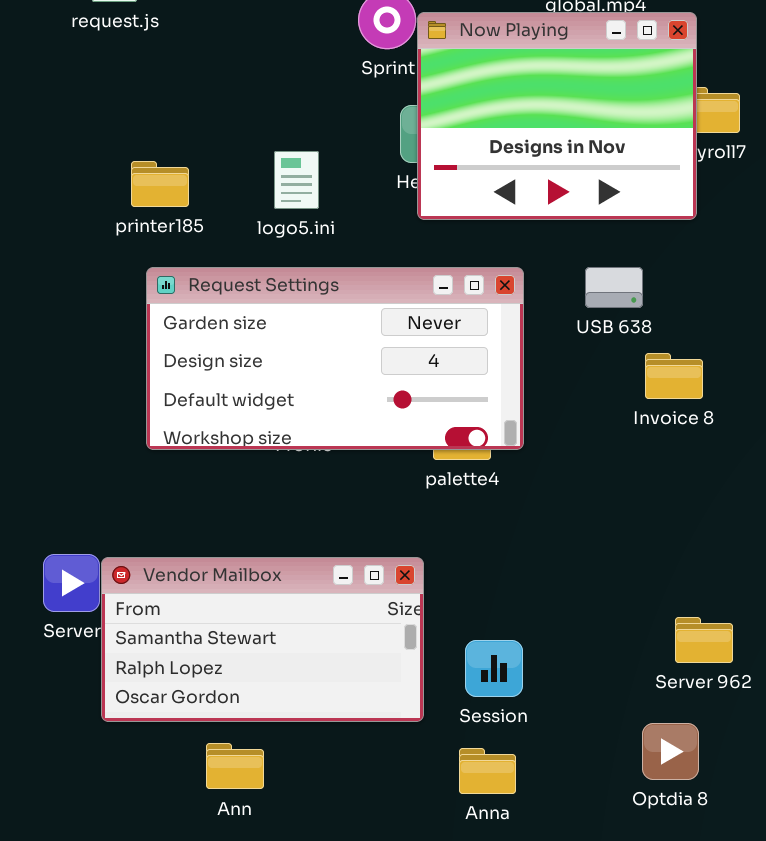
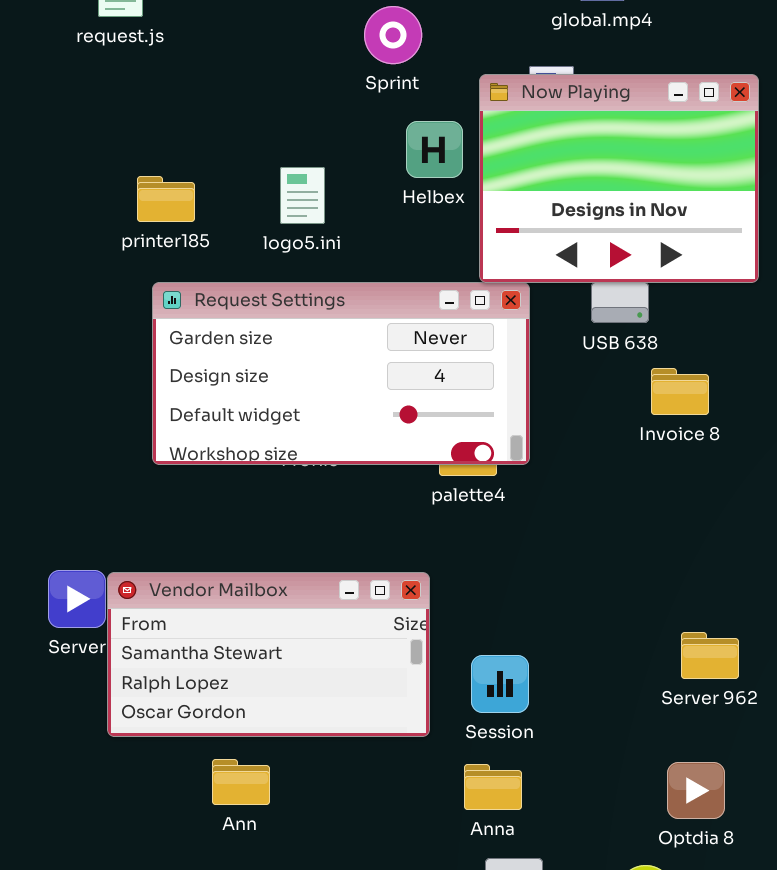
Now Playing: [417,12,697,220] -> [479,74,759,283], moved
Optdia 8: [642,723,699,780] -> [667,762,725,819], moved

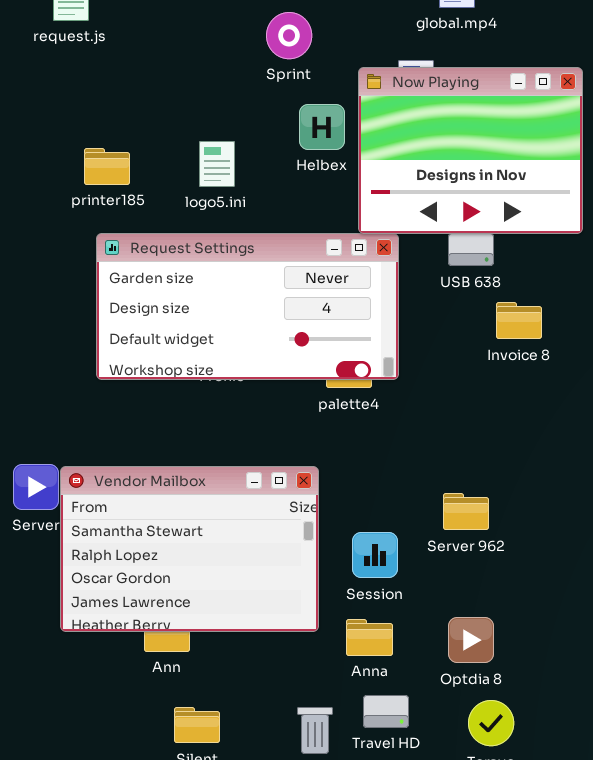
Vendor Mailbox: [107,572,430,737] -> [60,466,319,632], resized
Server 962: [681,632,739,679] -> [443,493,489,530], moved
Optdia 8: [667,762,725,819] -> [448,617,494,663], moved

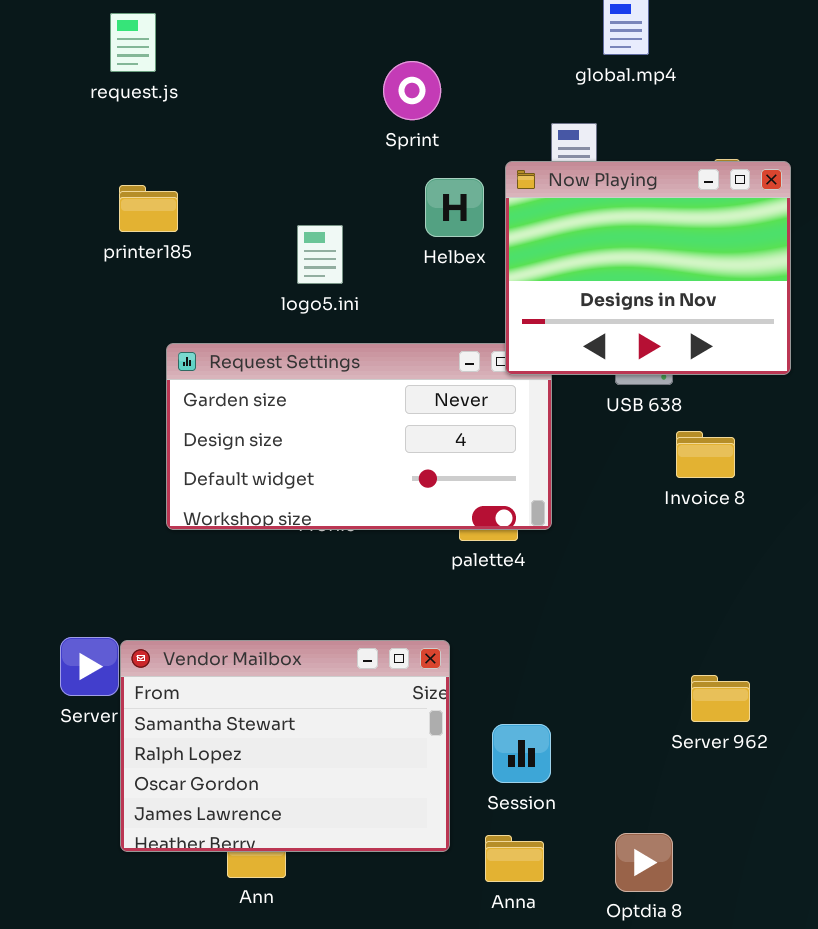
Now Playing: [358,67,583,234] -> [505,161,791,375], moved
printer185: [84,148,130,185] -> [119,185,178,232], moved
Server 962: [443,493,489,530] -> [691,675,750,722], moved

